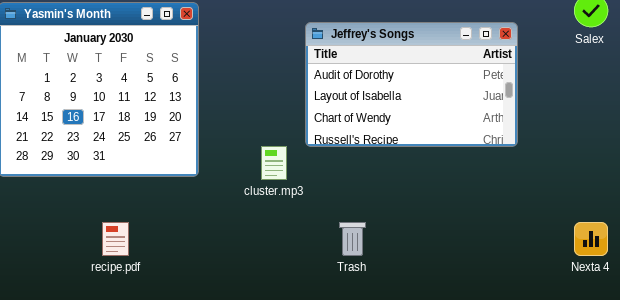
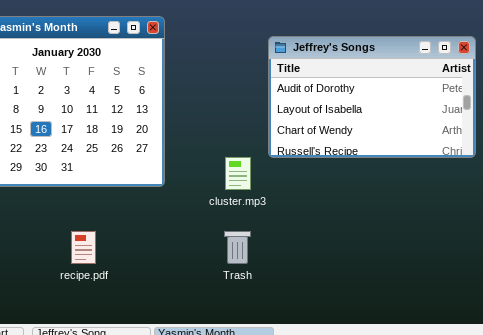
Trash: [339,222,366,256] -> [224,231,251,264], moved

